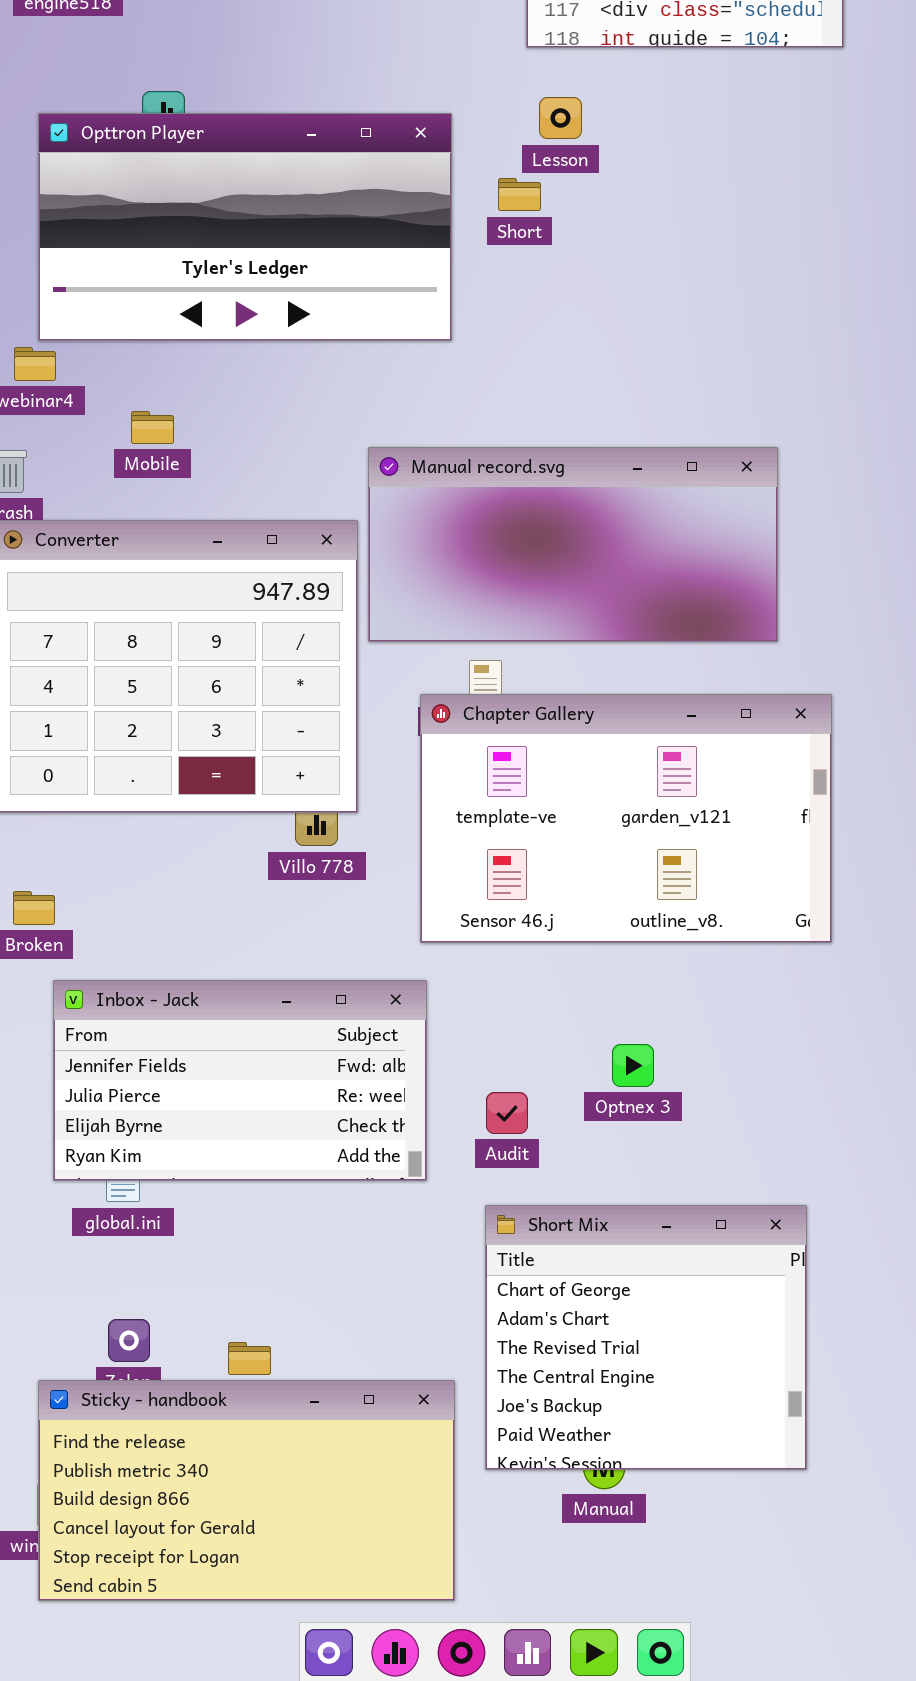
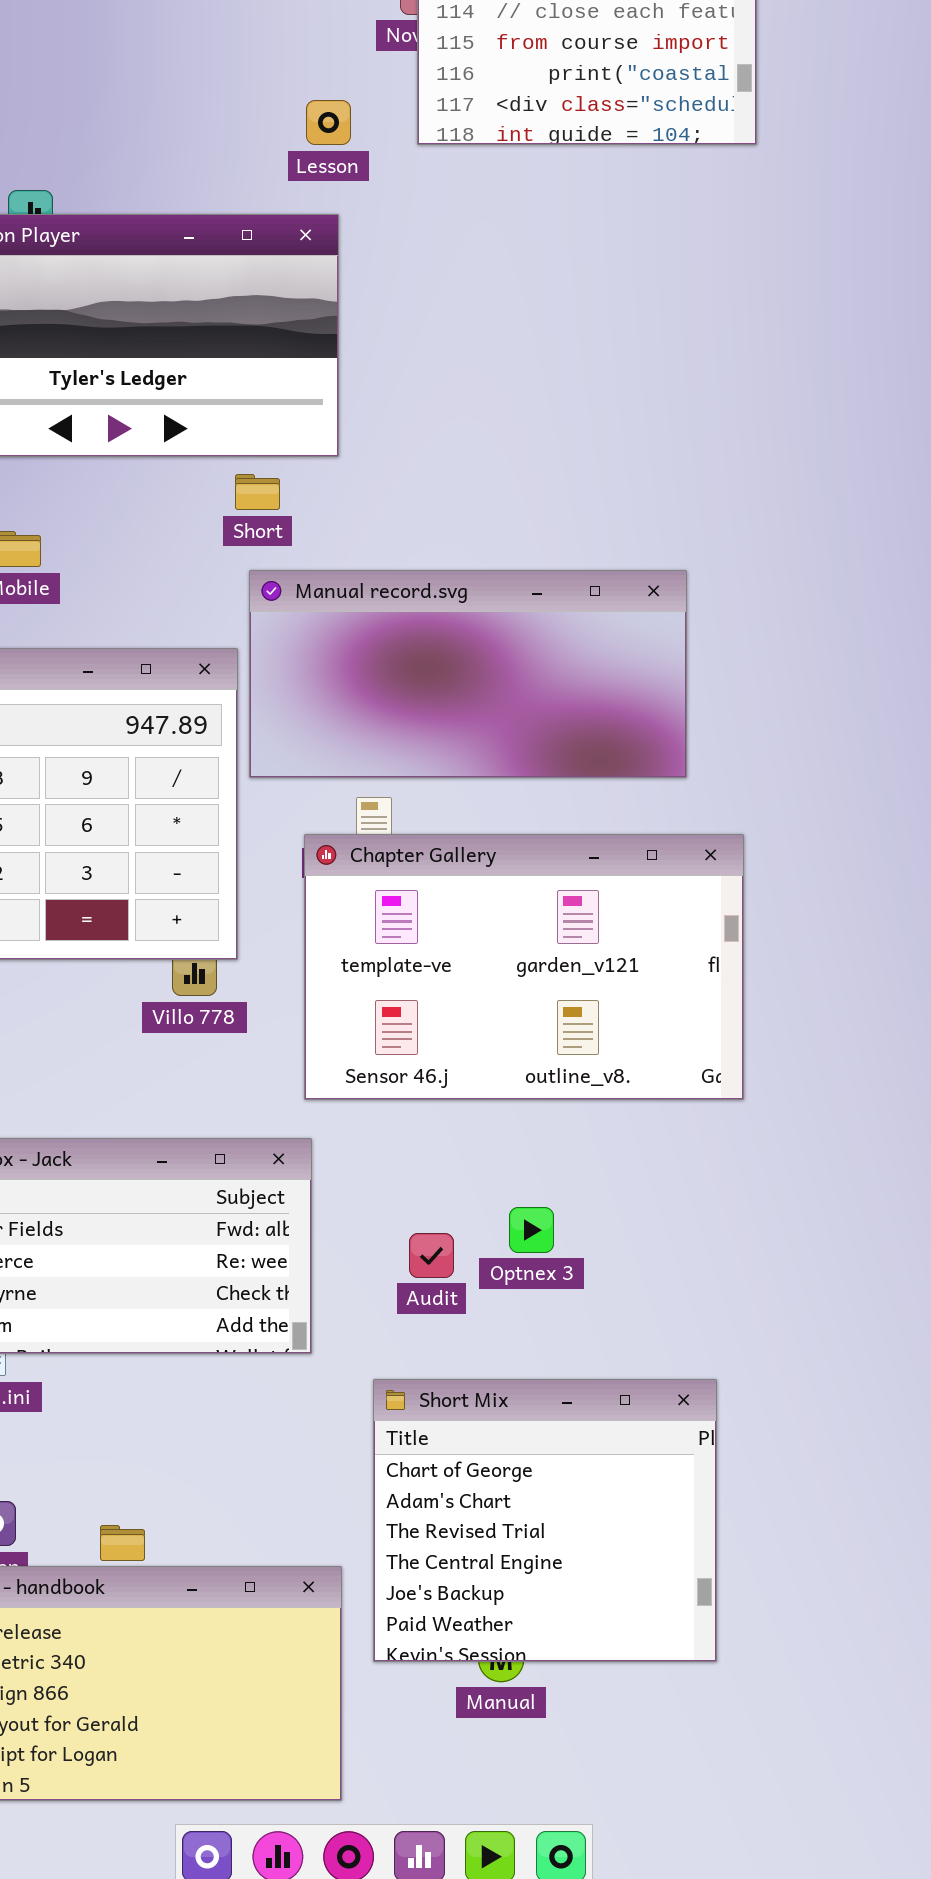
Lesson: [539,97,582,139] -> [306,100,351,145], moved
Short: [498,178,541,211] -> [235,474,280,510], moved
Audit: [486,1092,528,1134] -> [409,1233,454,1278], moved

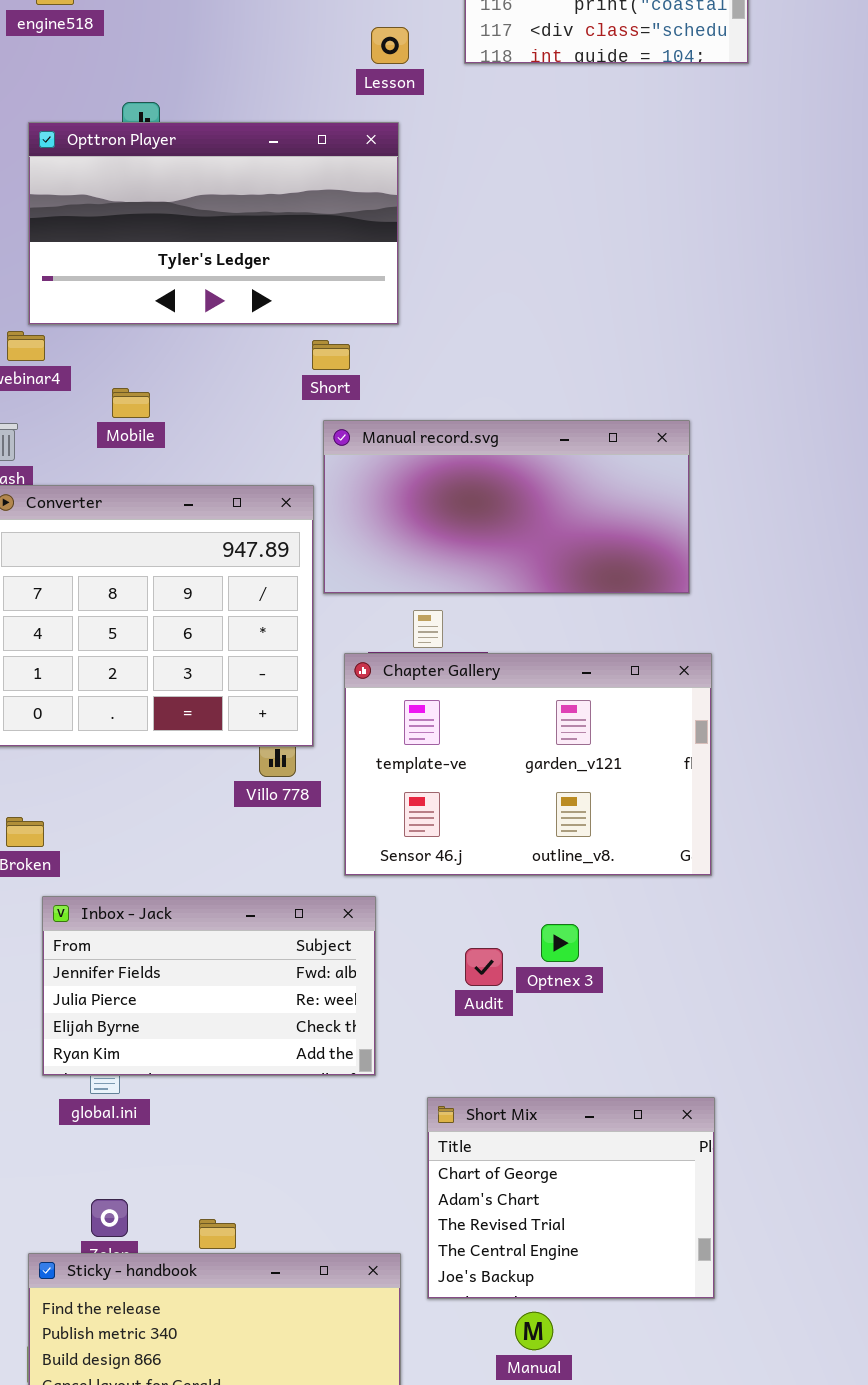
Chapter Gallery: [304,834,744,1100] -> [344,653,712,876], moved
Optnex 3: [509,1207,554,1253] -> [541,924,579,962], moved
Audit: [409,1233,454,1278] -> [465,948,503,986], moved
Short Mix: [373,1379,717,1662] -> [427,1097,715,1299], resized

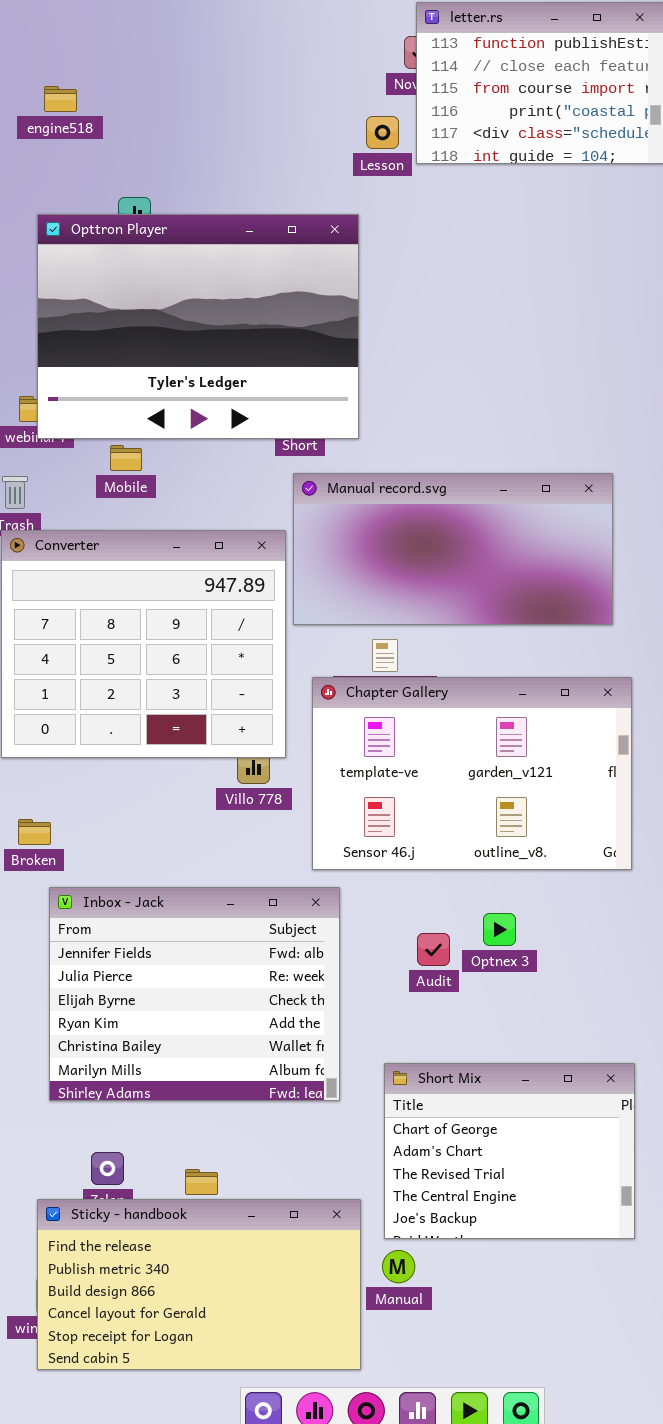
Lesson: [371,27,409,64] -> [366,116,399,149], moved
Opttron Player: [28,122,399,325] -> [37,214,359,439], resized
Inbox - Jack: [42,896,376,1076] -> [49,887,340,1101], resized
Manual: [515,1312,553,1350] -> [382,1250,415,1283], moved

